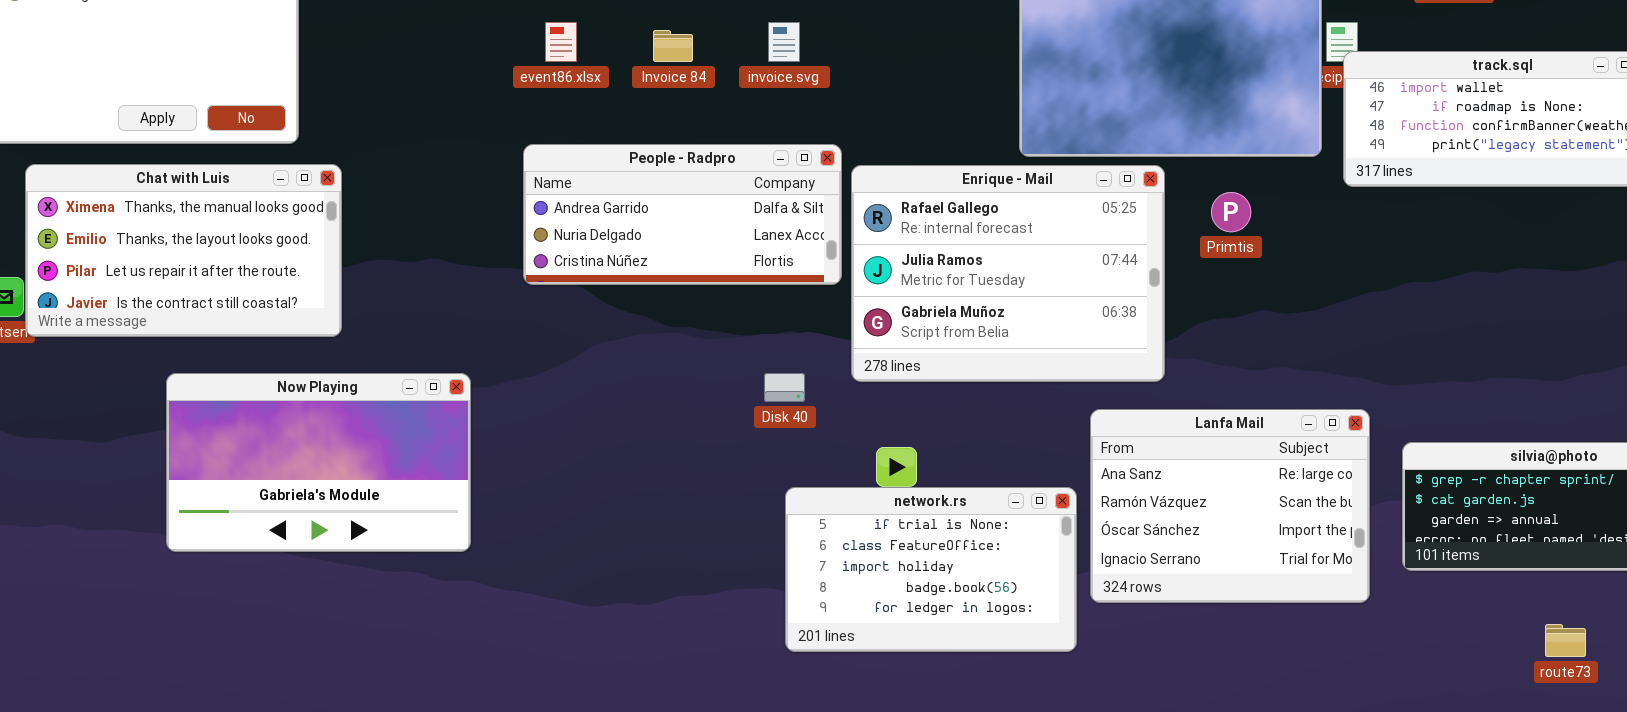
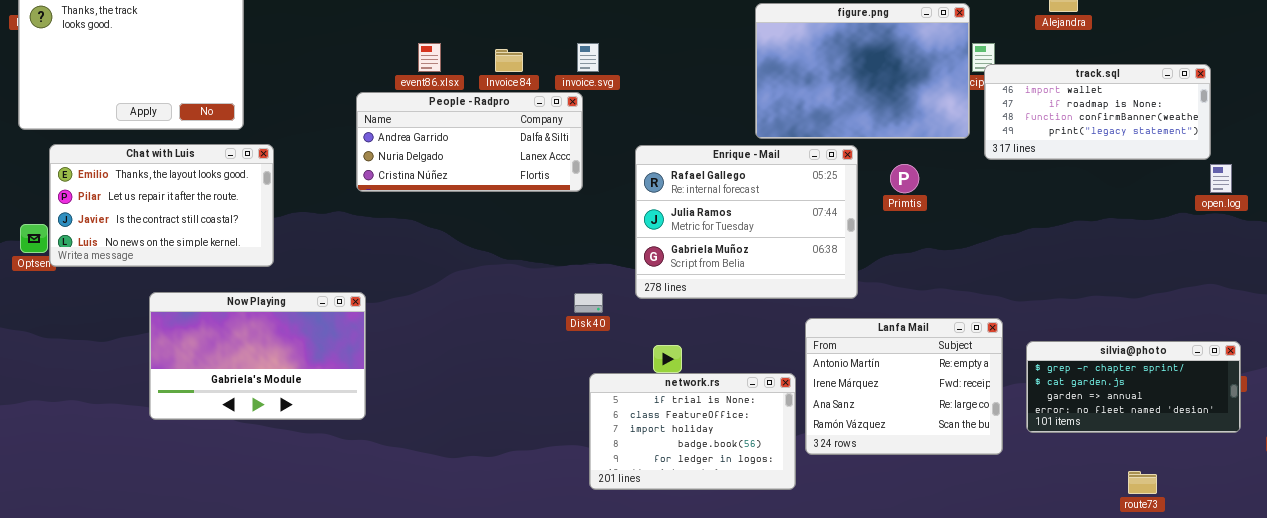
People - Radpro: [523,144,842,285] -> [356,92,583,192], moved
Chat with Luis: [25,164,342,337] -> [49,144,274,267], scrolled down 1 row
Lanfa Mail: [1090,409,1370,603] -> [805,318,1003,455], scrolled up 2 rows

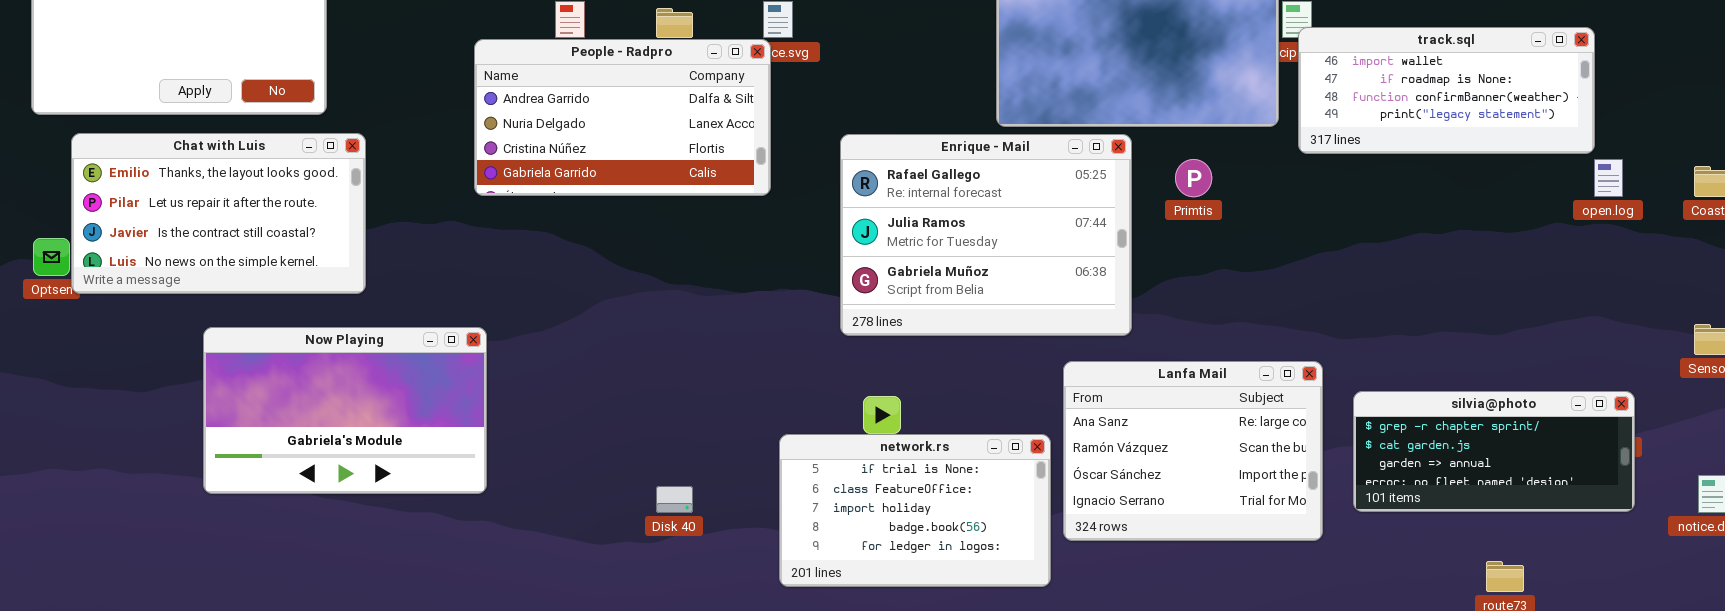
People - Radpro: [356,92,583,192] -> [474,39,771,196], resized
Disk 40: [574,293,603,313] -> [656,486,693,513], moved
Lanfa Mail: [805,318,1003,455] -> [1063,361,1323,541], scrolled down 2 rows

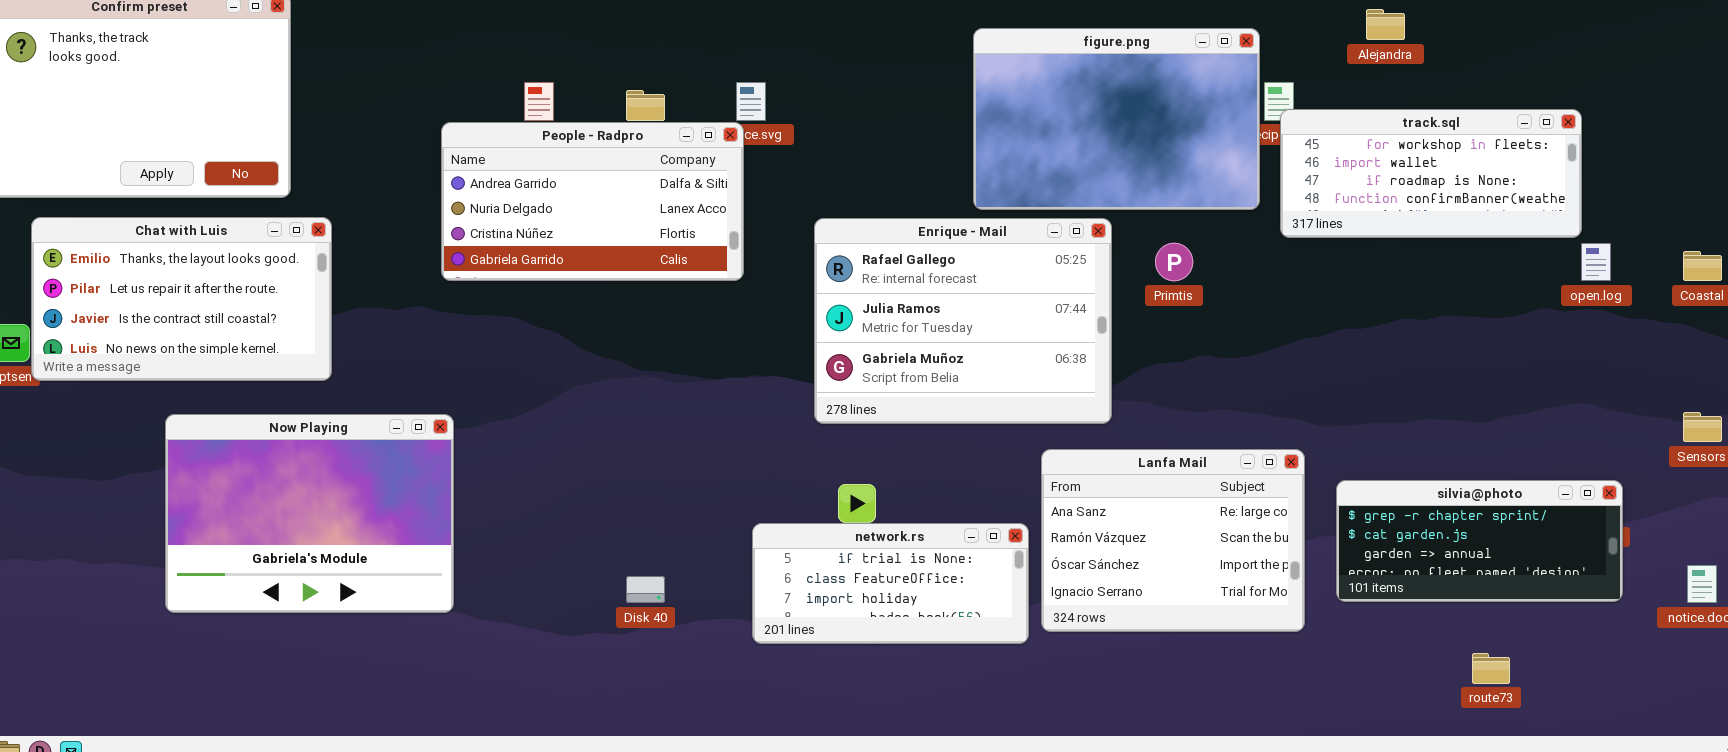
track.sql: [1298,27,1595,154] -> [1280,109,1582,238], scrolled up 1 row
Now Playing: [203,327,487,494] -> [165,414,454,613], resized
network.rs: [779,434,1051,587] -> [752,523,1029,644], resized

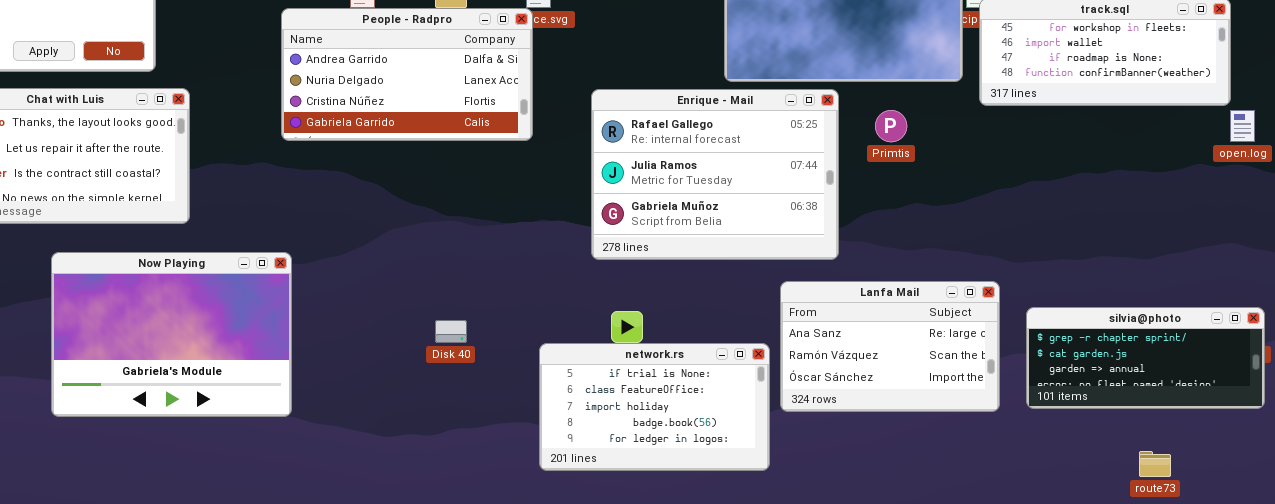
Lanfa Mail: [1041,449,1305,632] -> [780,281,1000,412], resized
network.rs: [752,523,1029,644] -> [539,343,770,471], resized
Disk 40: [626,576,665,603] -> [435,320,467,343], moved

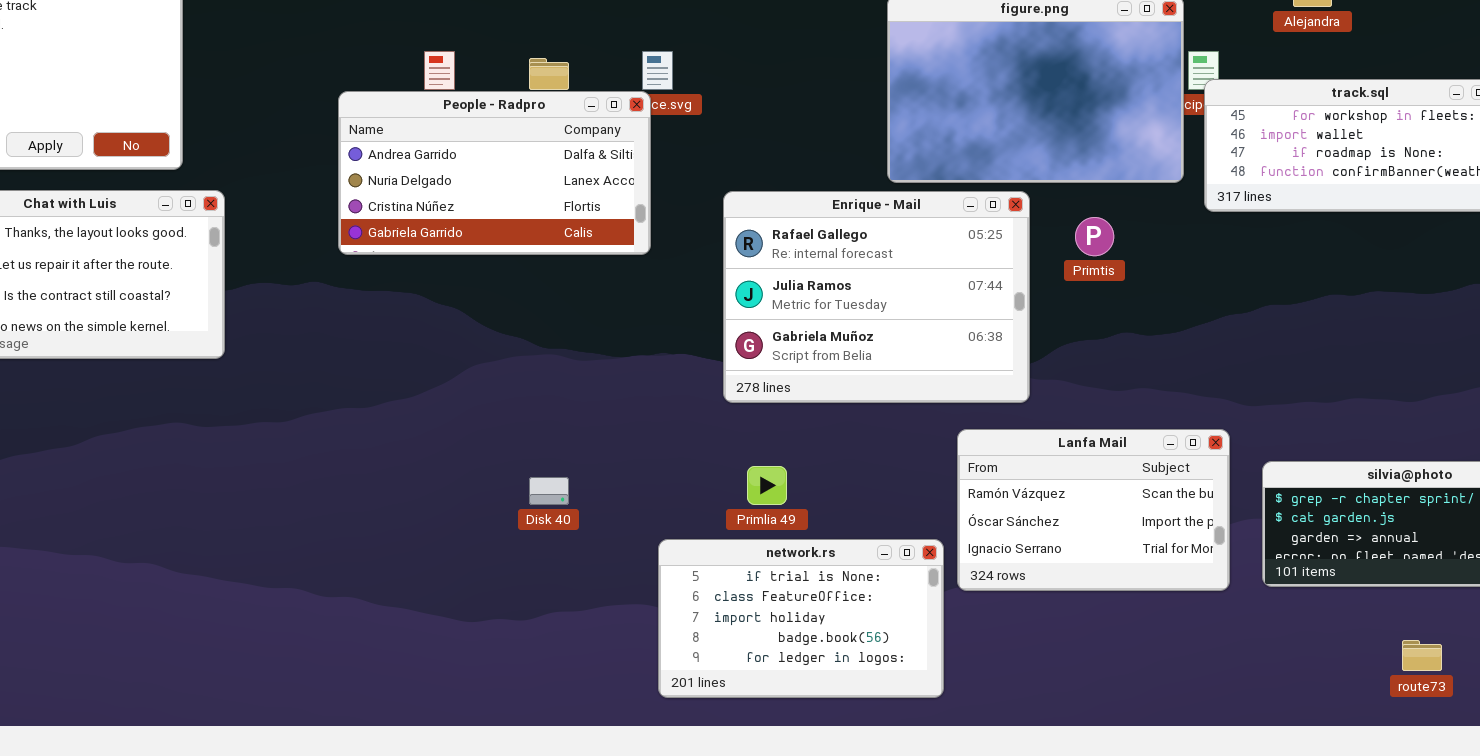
Now Playing: [51,252,292,417] -> none, closed
Lanfa Mail: [780,281,1000,412] -> [957,429,1230,591], scrolled down 1 row
network.rs: [539,343,770,471] -> [658,539,944,698], moved

